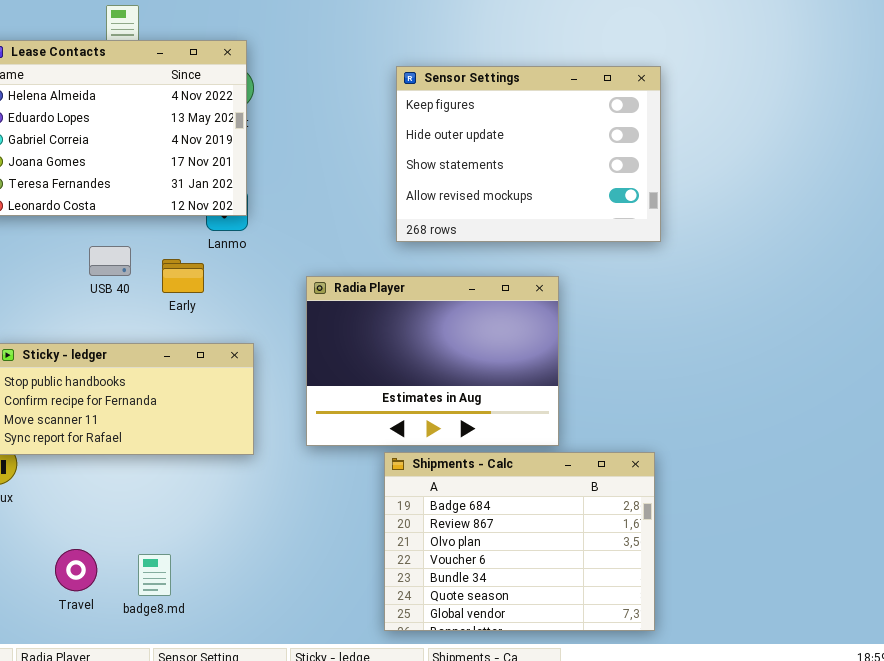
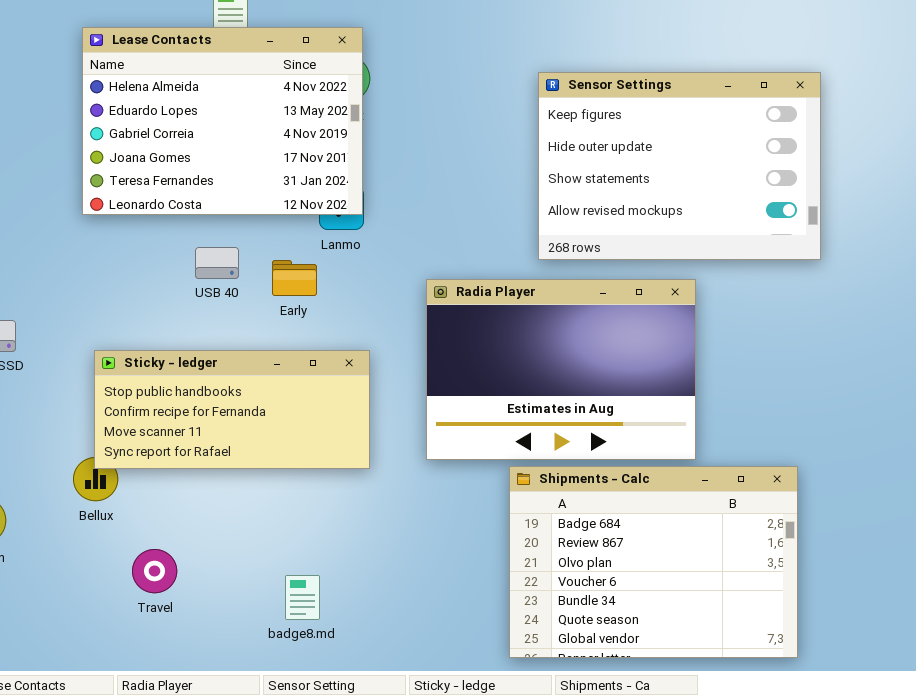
Sensor Settings: [396,66,661,242] -> [538,72,821,260], moved
Travel: [55,549,97,591] -> [132,549,177,593], moved
badge8.md: [138,554,171,596] -> [285,575,320,620], moved

